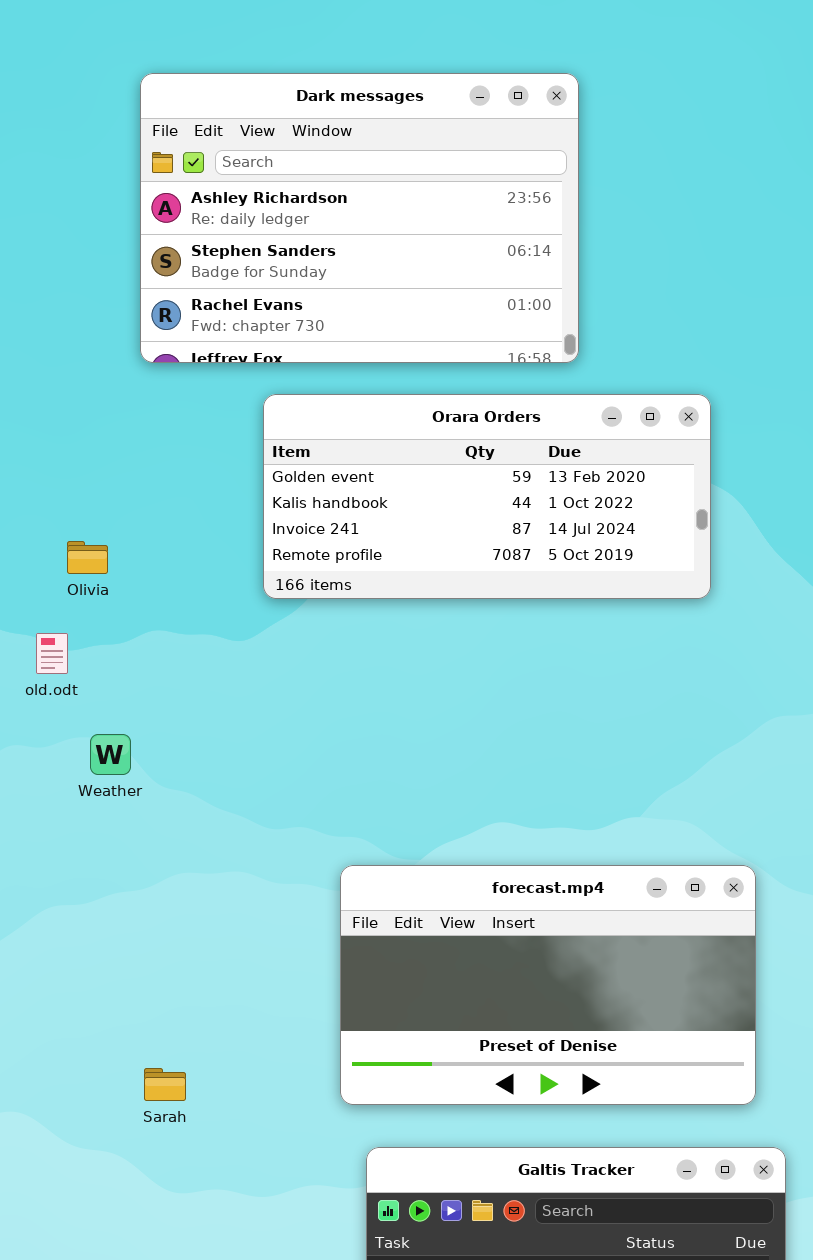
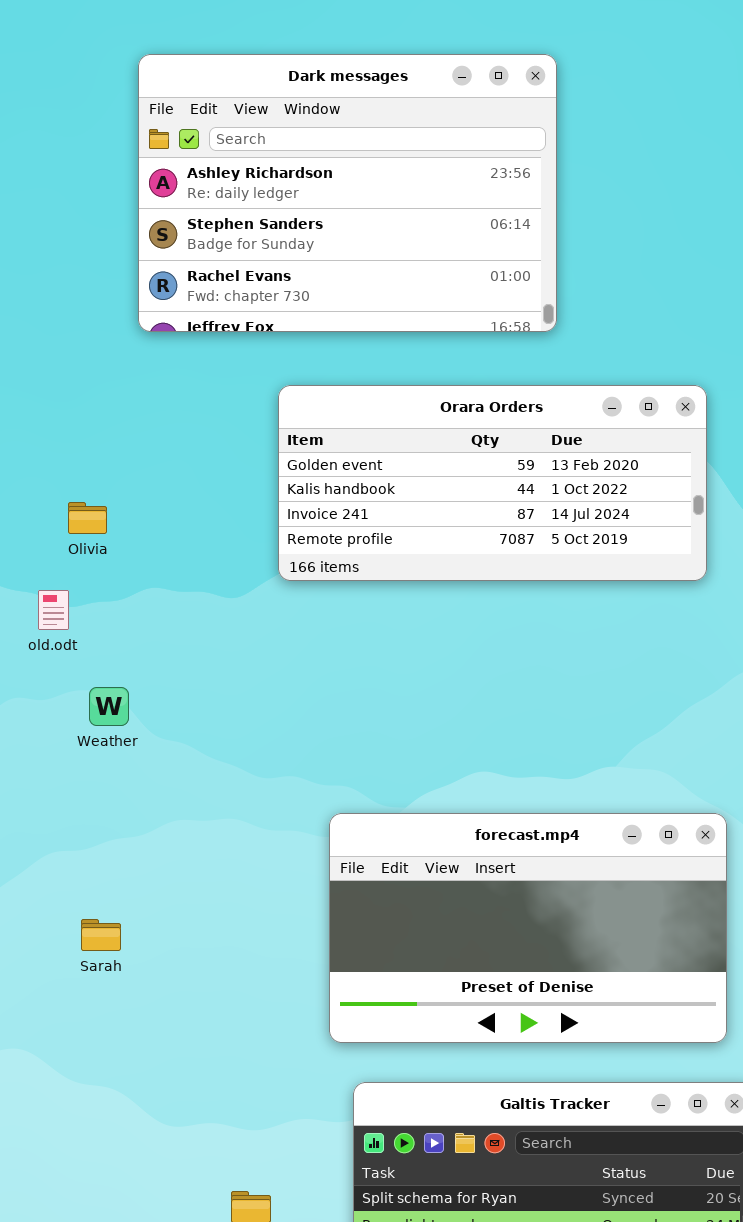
Orara Orders: [263,394,711,599] -> [278,385,707,581], moved
Sarah: [144,1068,186,1101] -> [81,919,121,951], moved

